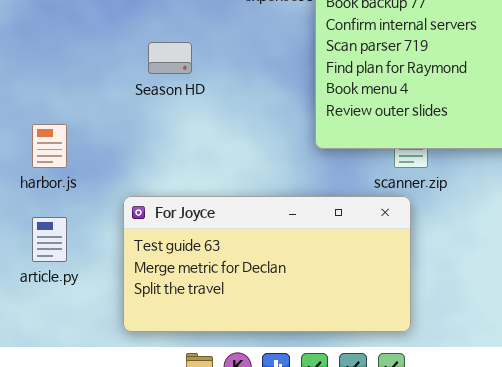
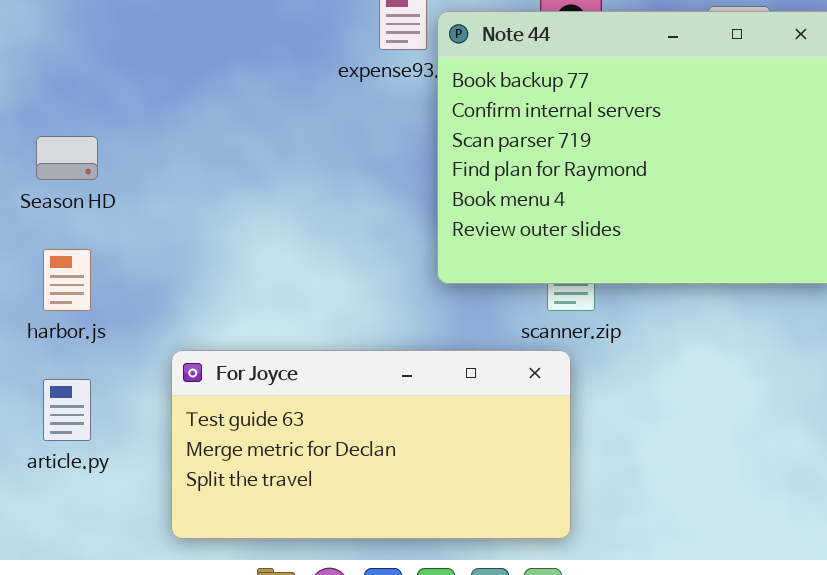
Season HD: [148,42,192,74] -> [36,136,98,180], moved

